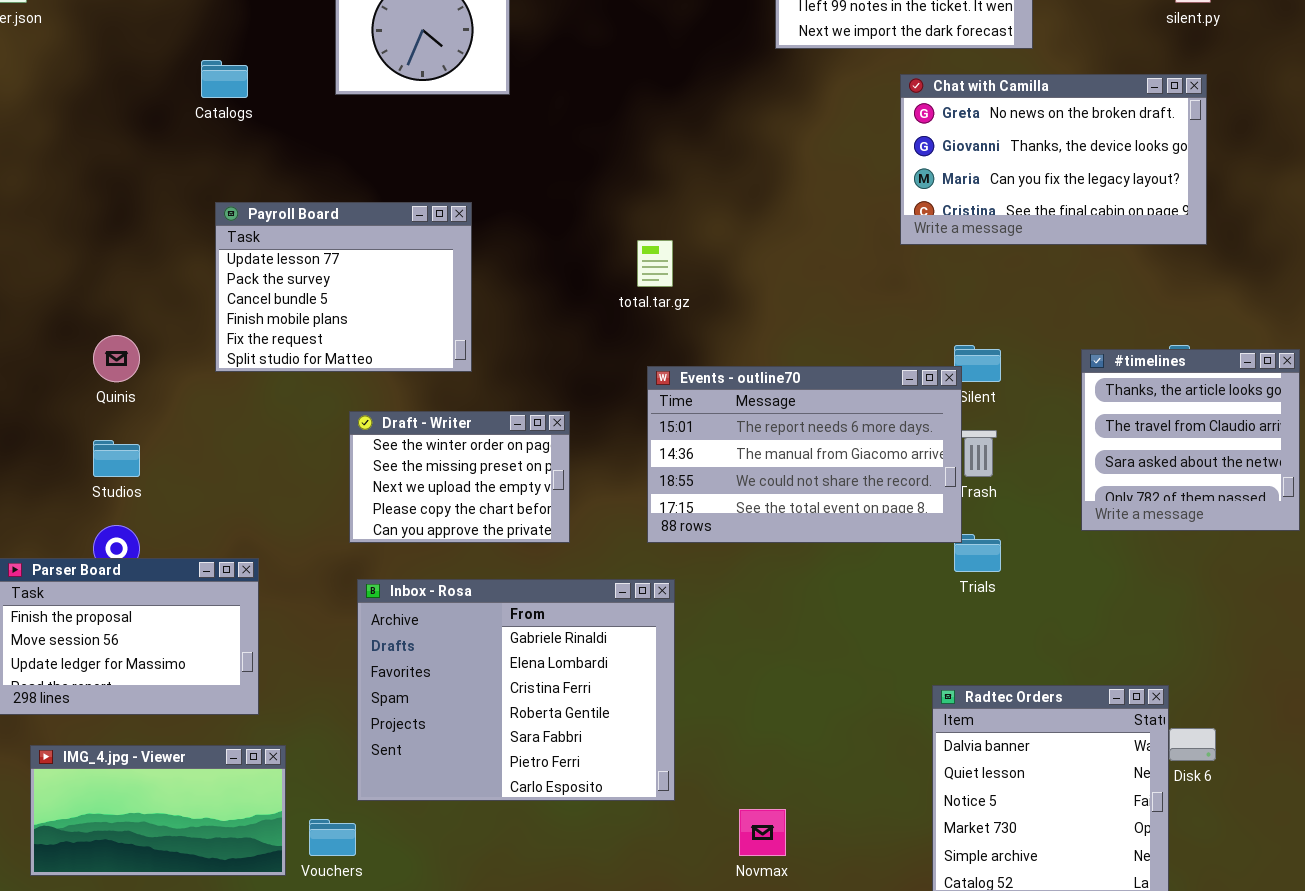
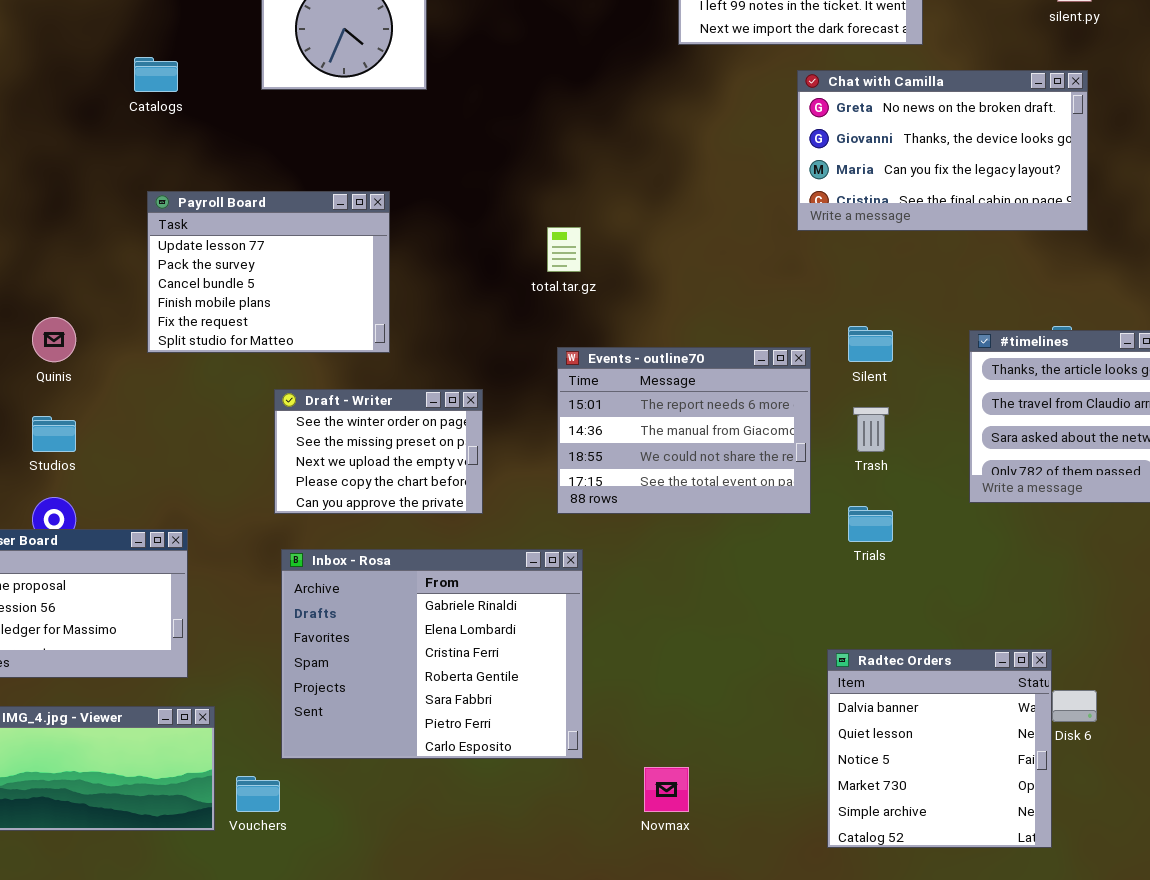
Events - outline70: [647,366,962,543] -> [557,347,811,514], resized

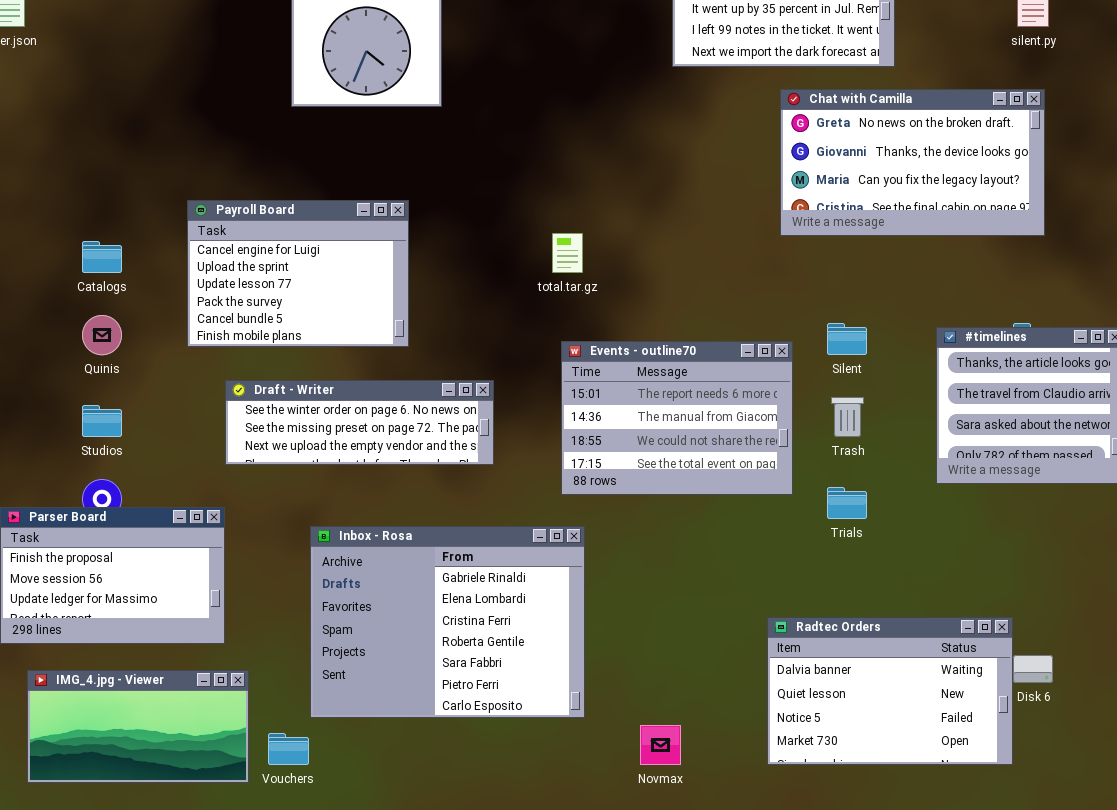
Catalogs: [134,57,178,92] -> [82,241,122,273], moved
Payroll Board: [147,191,390,353] -> [187,200,409,347], scrolled up 2 rows
Draft - Writer: [274,389,483,514] -> [225,380,494,465], resized
Radtec Orders: [827,649,1052,848] -> [767,617,1013,765], resized

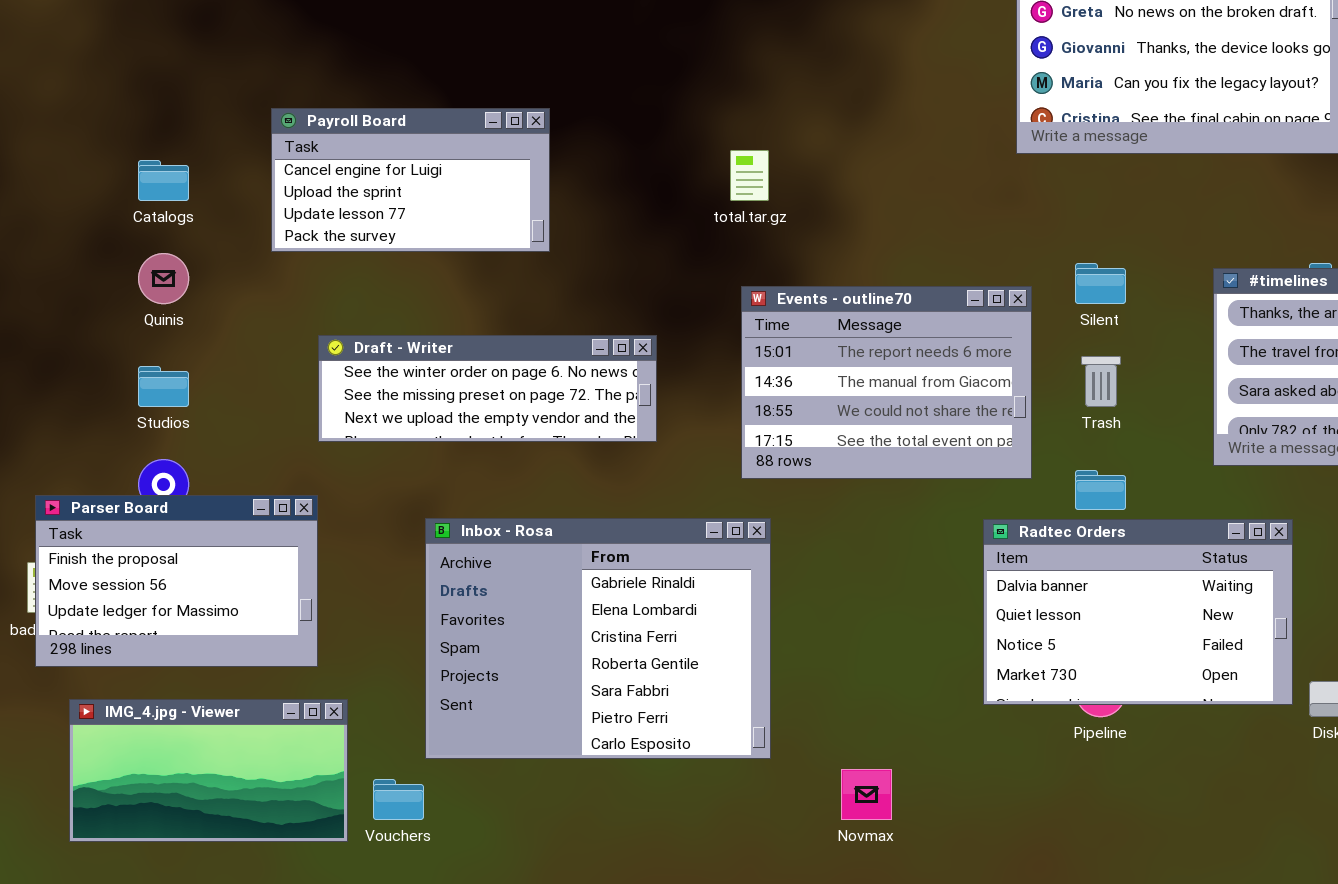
Payroll Board: [187,200,409,347] -> [271,108,550,252], resized
Radtec Orders: [767,617,1013,765] -> [983,519,1293,705], moved

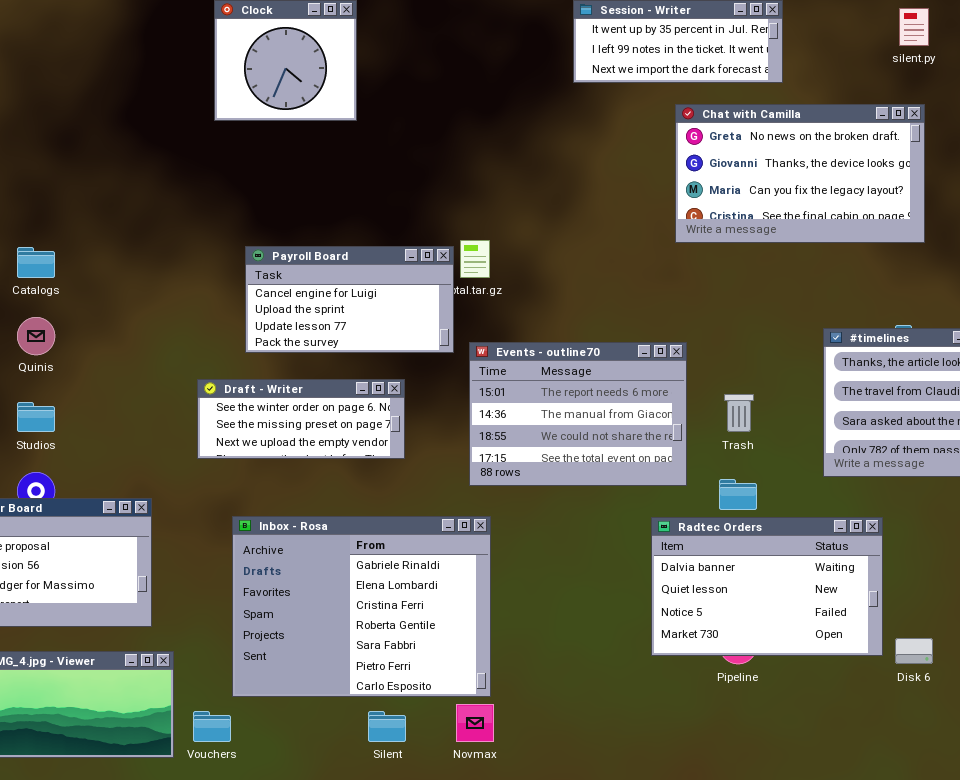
Payroll Board: [271,108,550,252] -> [245,246,454,353], moved
Silent: [1075,263,1126,304] -> [368,711,406,742], moved
Draft - Writer: [318,335,657,442] -> [197,379,405,459], resized
Novmax: [841,769,892,820] -> [456,704,494,742], moved

